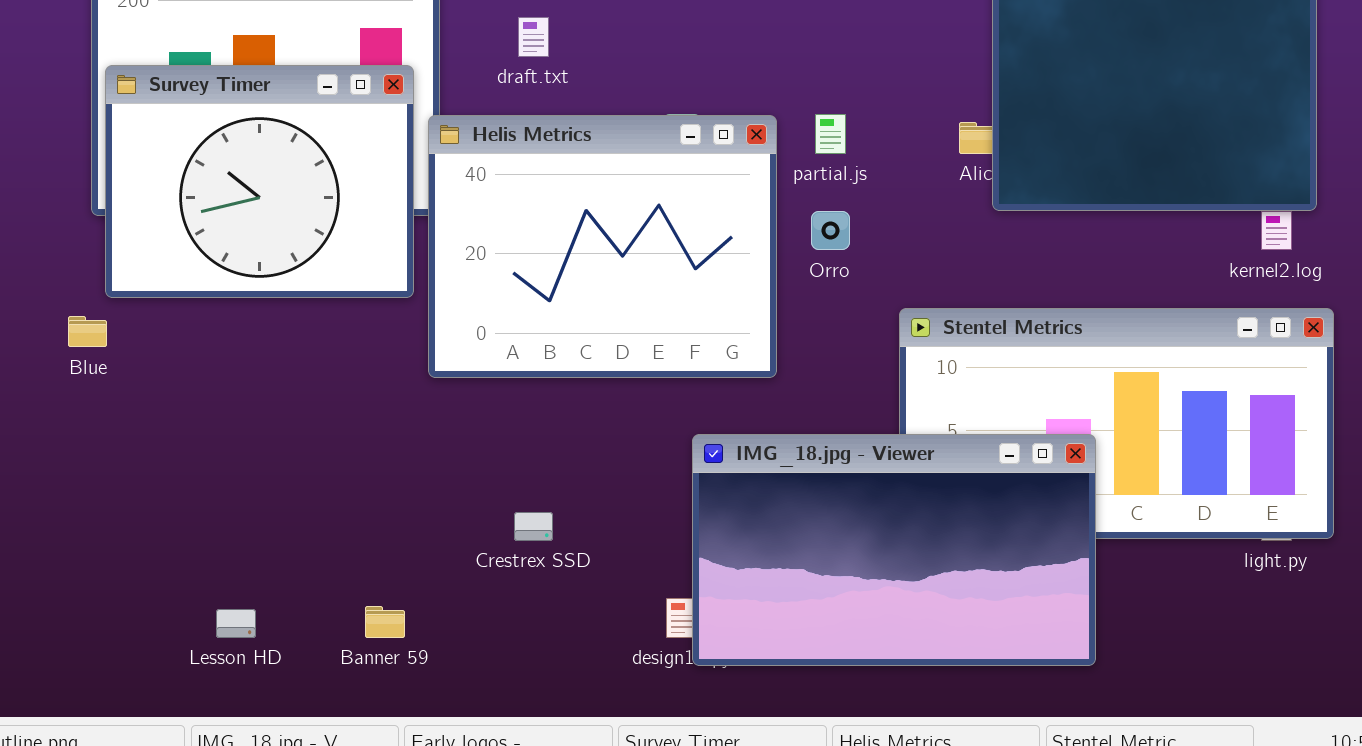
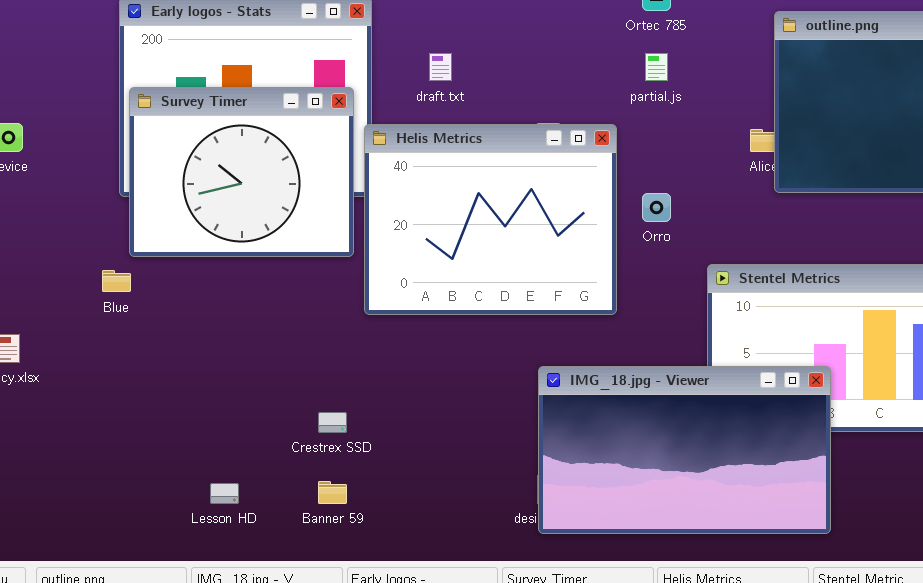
partial.js: [815,114,846,154] -> [645,53,668,81], moved
IMG_18.jpg - Viewer: [692,434,1096,666] -> [538,366,831,534], moved
Crestrex SSD: [514,512,553,541] -> [318,412,347,433], moved

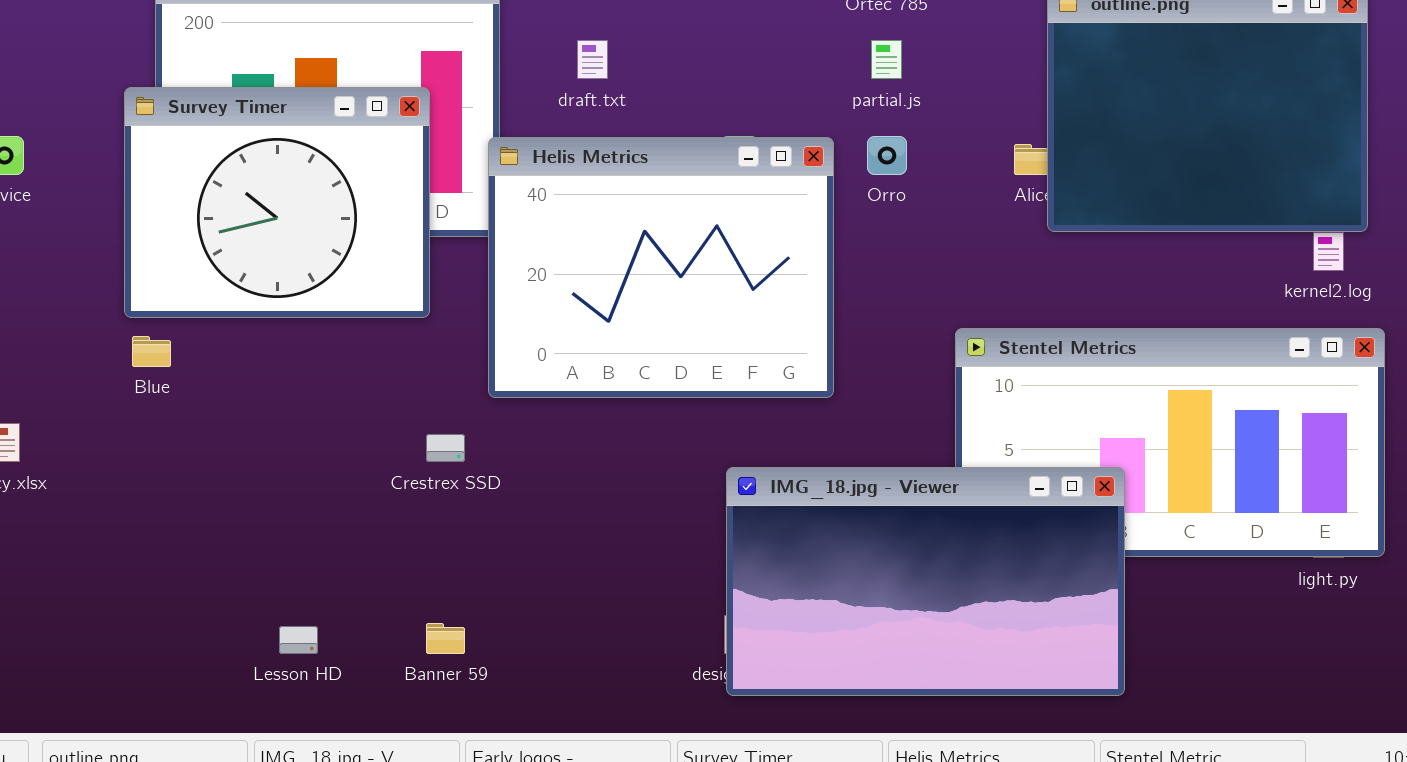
Survey Timer: [129,87,354,257] -> [124,87,430,318], moved
Orro: [642,193,671,222] -> [867,136,907,175], moved
Crestrex SSD: [318,412,347,433] -> [426,434,465,462], moved

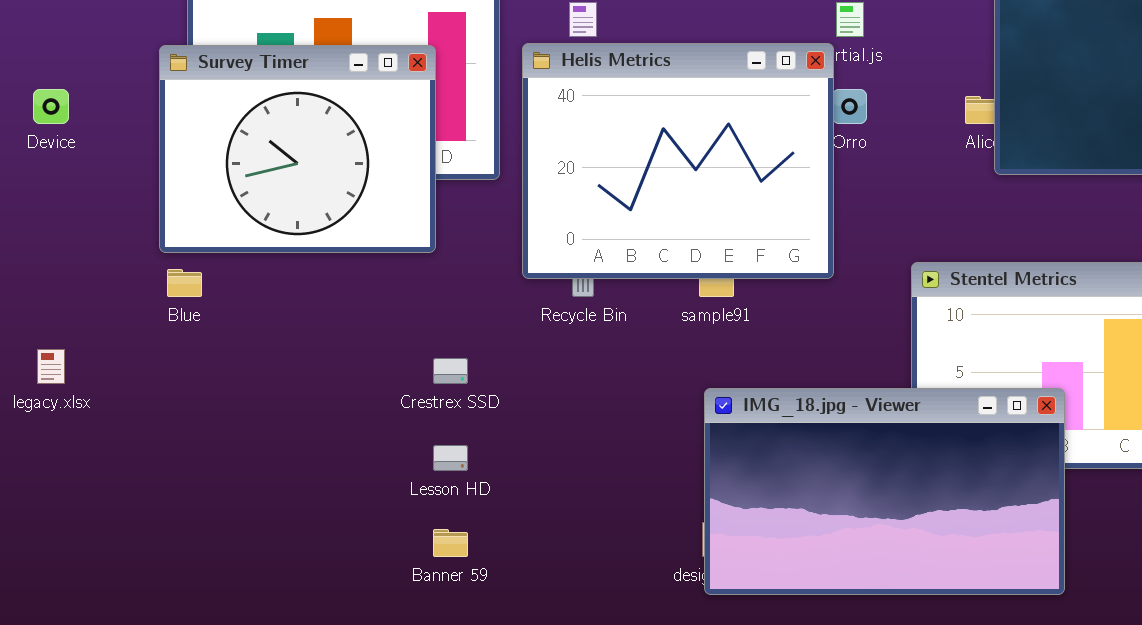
Helis Metrics: [488,137,834,398] -> [522,43,834,279], moved
Lesson HD: [279,626,318,654] -> [433,445,468,471], moved

